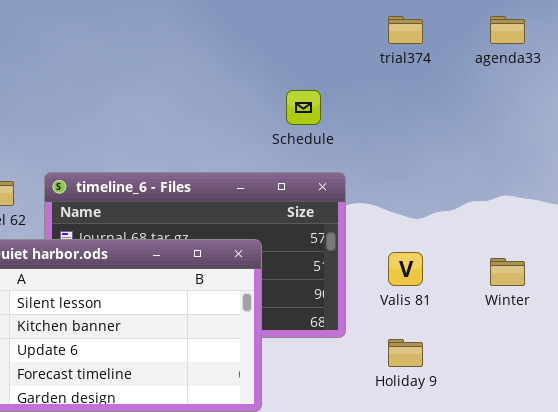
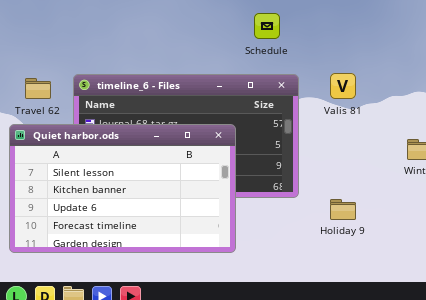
Valis 81: [388,252,423,286] -> [330,73,356,99], moved

